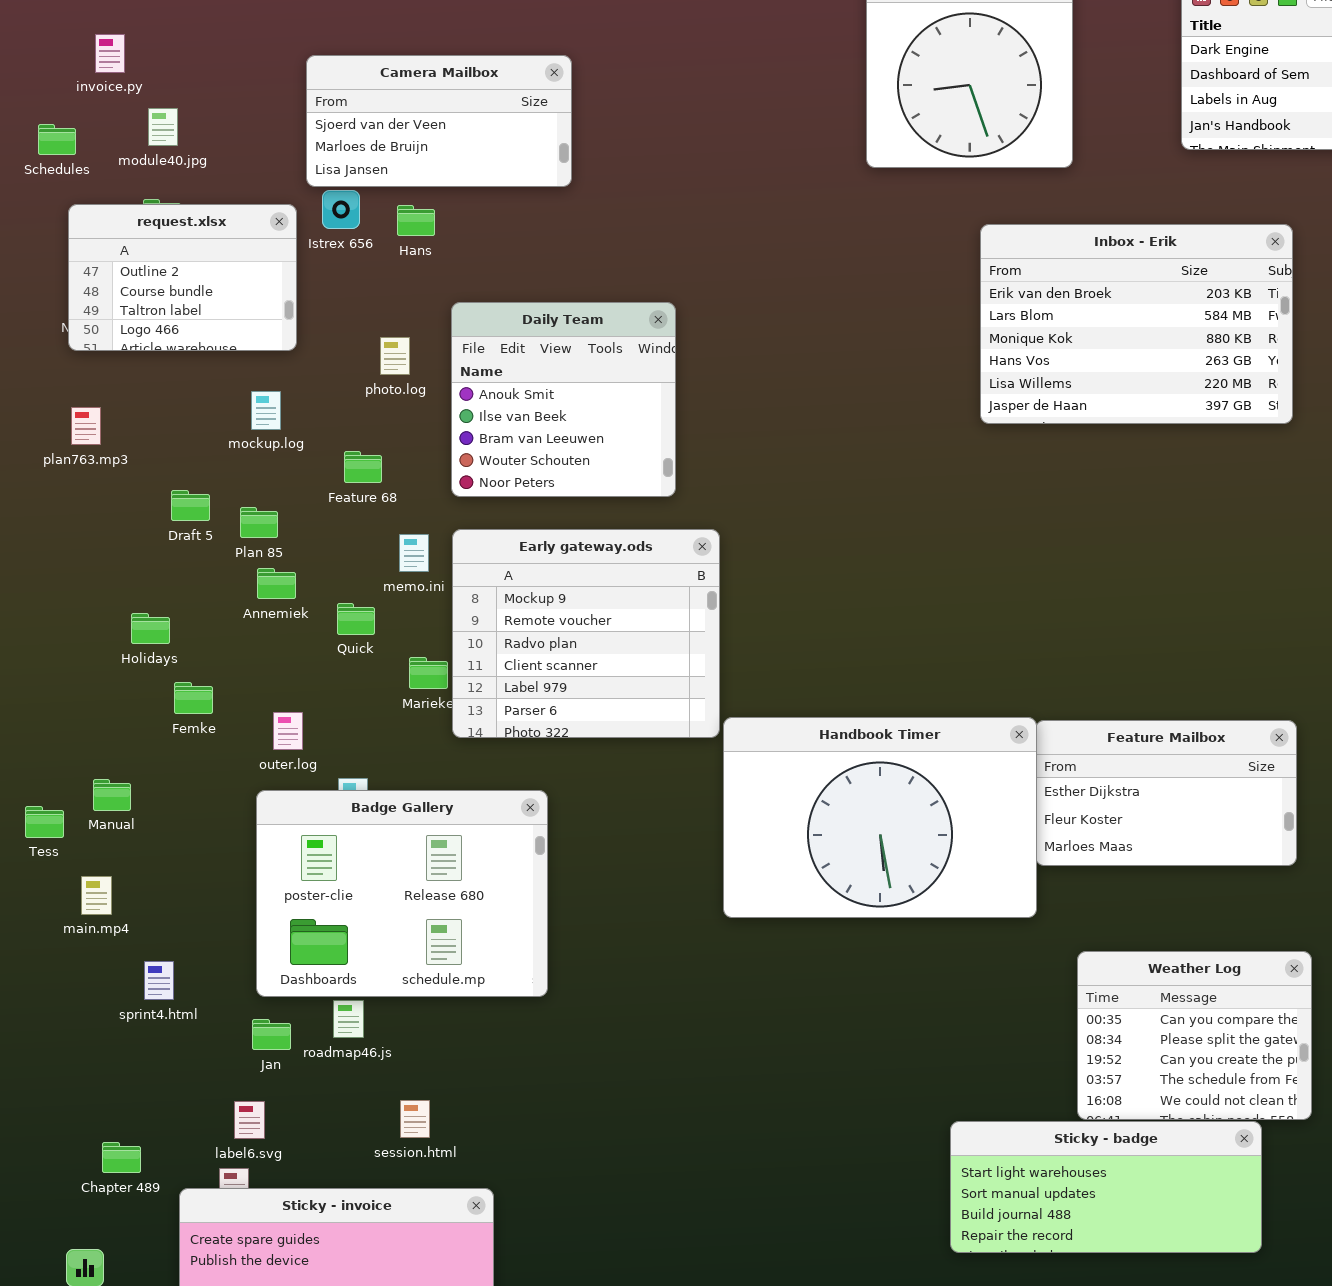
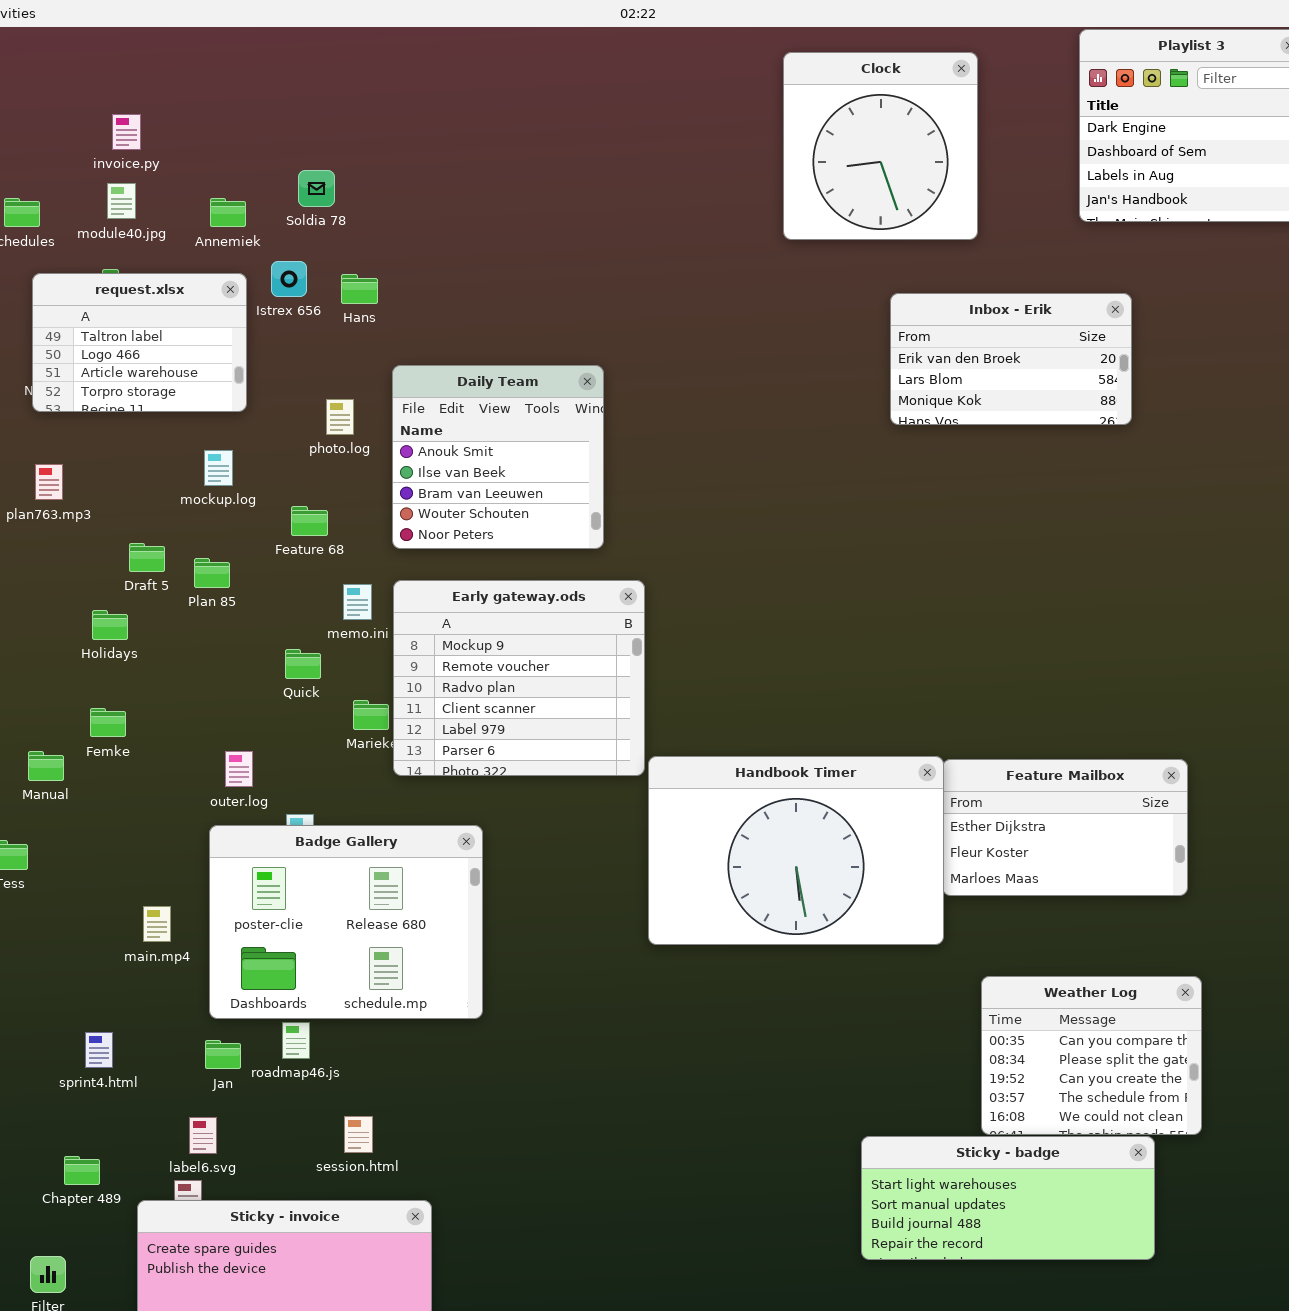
invoice.py: [95,34,125,73] -> [112,114,141,150], moved
Camera Mailbox: [306,55,572,187] -> none, closed
request.xlsx: [68,204,297,351] -> [32,273,247,412], scrolled down 2 rows
Inbox - Erik: [980,224,1293,424] -> [890,293,1132,425], resized
Annemiek: [257,568,296,599] -> [210,198,246,227], moved
Holidays: [131,613,170,644] -> [92,610,128,640], moved
Femke: [174,682,213,714] -> [90,708,126,737], moved
Manual: [93,779,131,811] -> [28,751,64,781], moved
main.mp4: [81,876,112,915] -> [143,906,171,942], moved
sprint4.html: [144,961,174,1000] -> [85,1032,113,1068], moved

